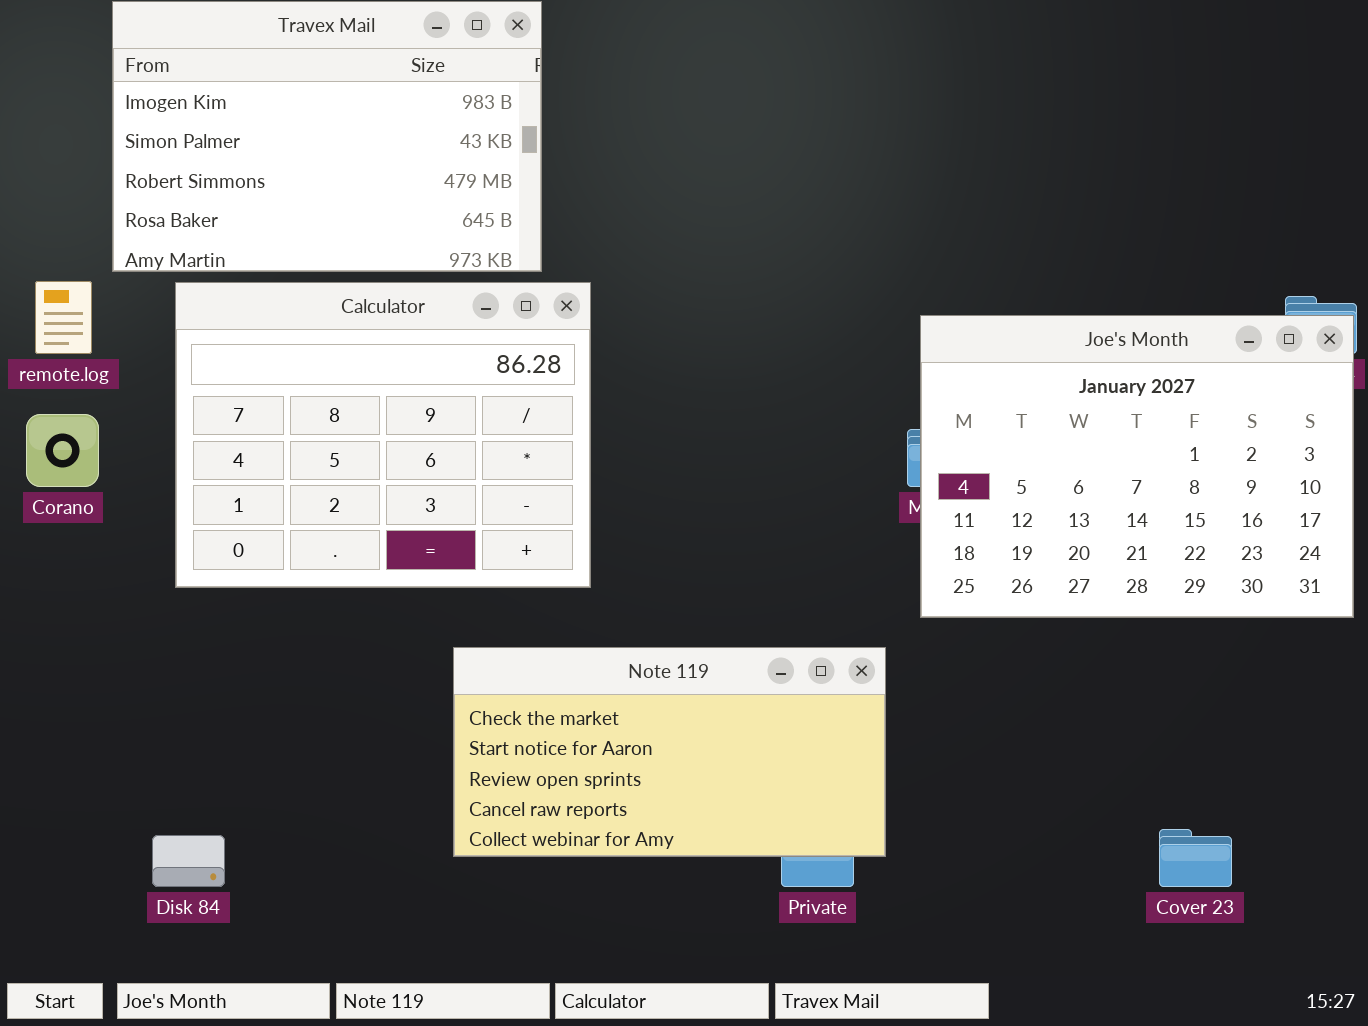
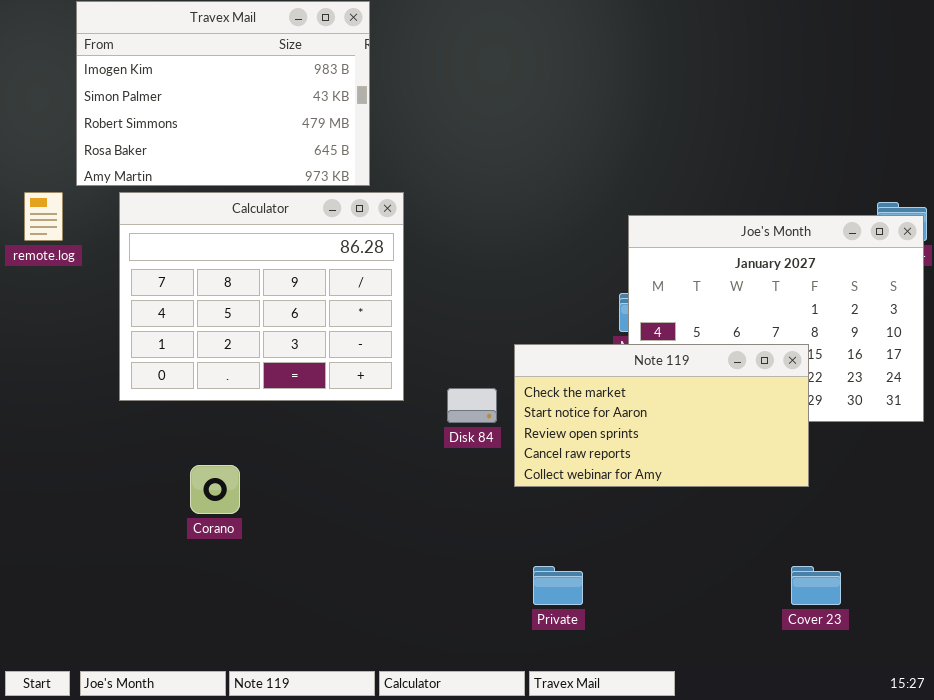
Corano: [26,414,99,487] -> [190,465,240,514], moved
Note 119: [453,647,886,857] -> [514,344,809,487], moved
Disk 84: [152,835,225,887] -> [447,388,497,423], moved

